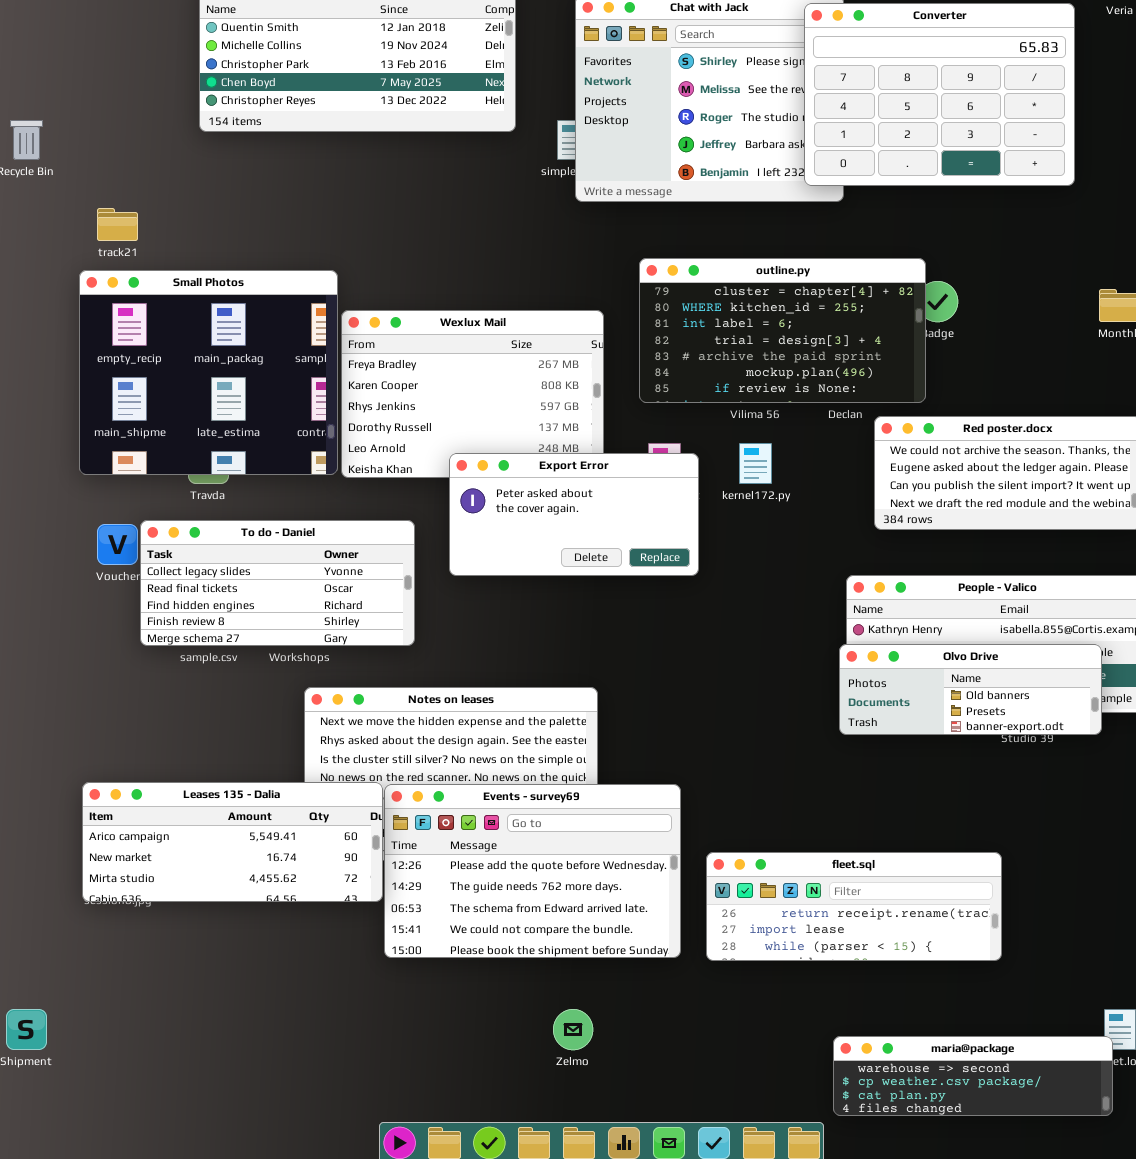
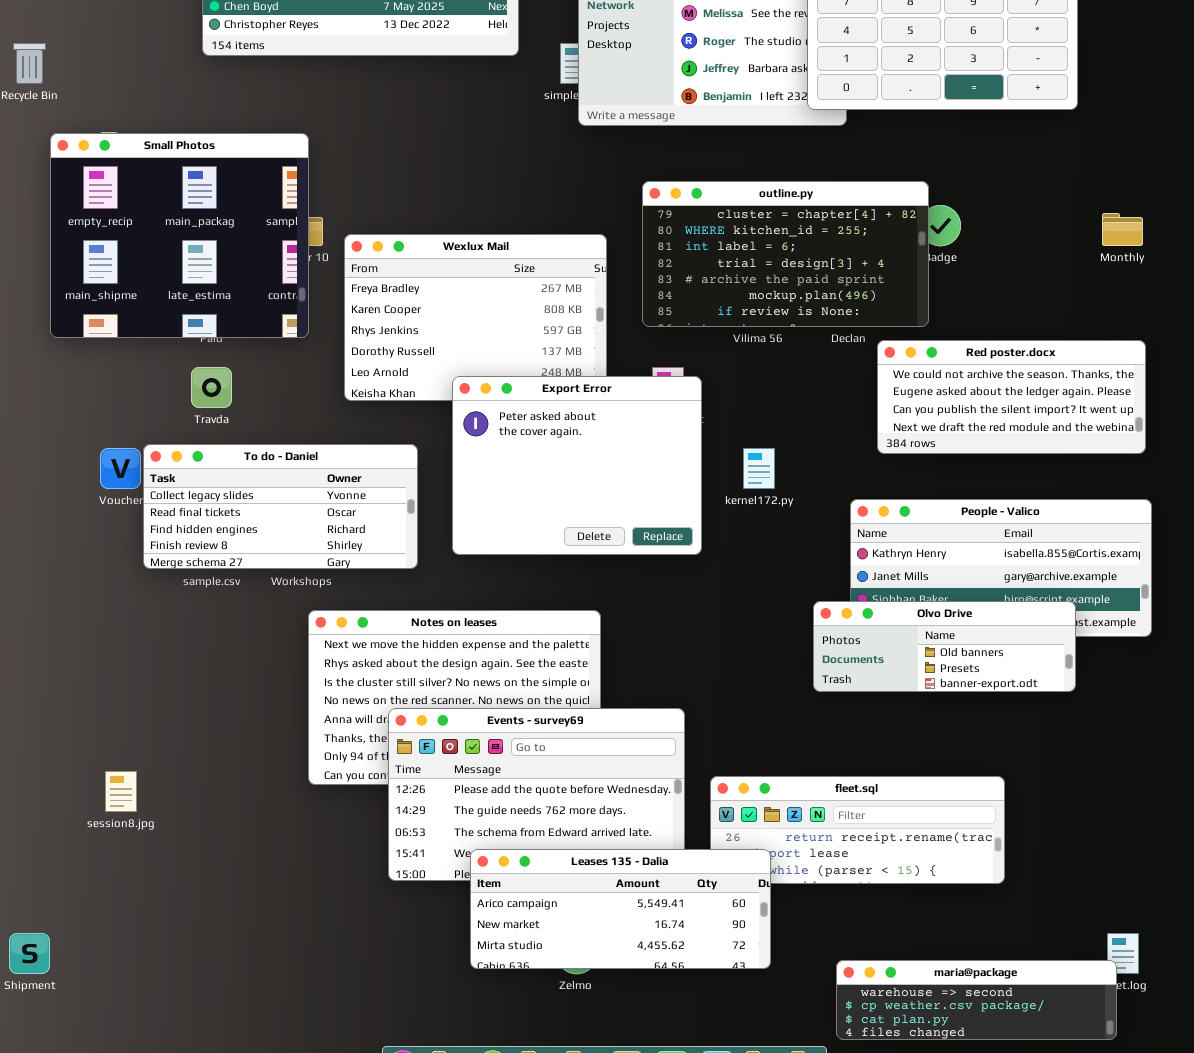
Small Photos: [79,270,338,475] -> [50,133,309,338], moved
kernel172.py: [739,443,772,484] -> [743,448,775,489], moved
Export Error: [449,453,699,576] -> [452,376,702,555], resized
Olvo Drive: [839,644,1102,735] -> [813,601,1076,692], moved
Leases 135 - Dalia: [82,782,383,902] -> [470,849,771,969], moved

